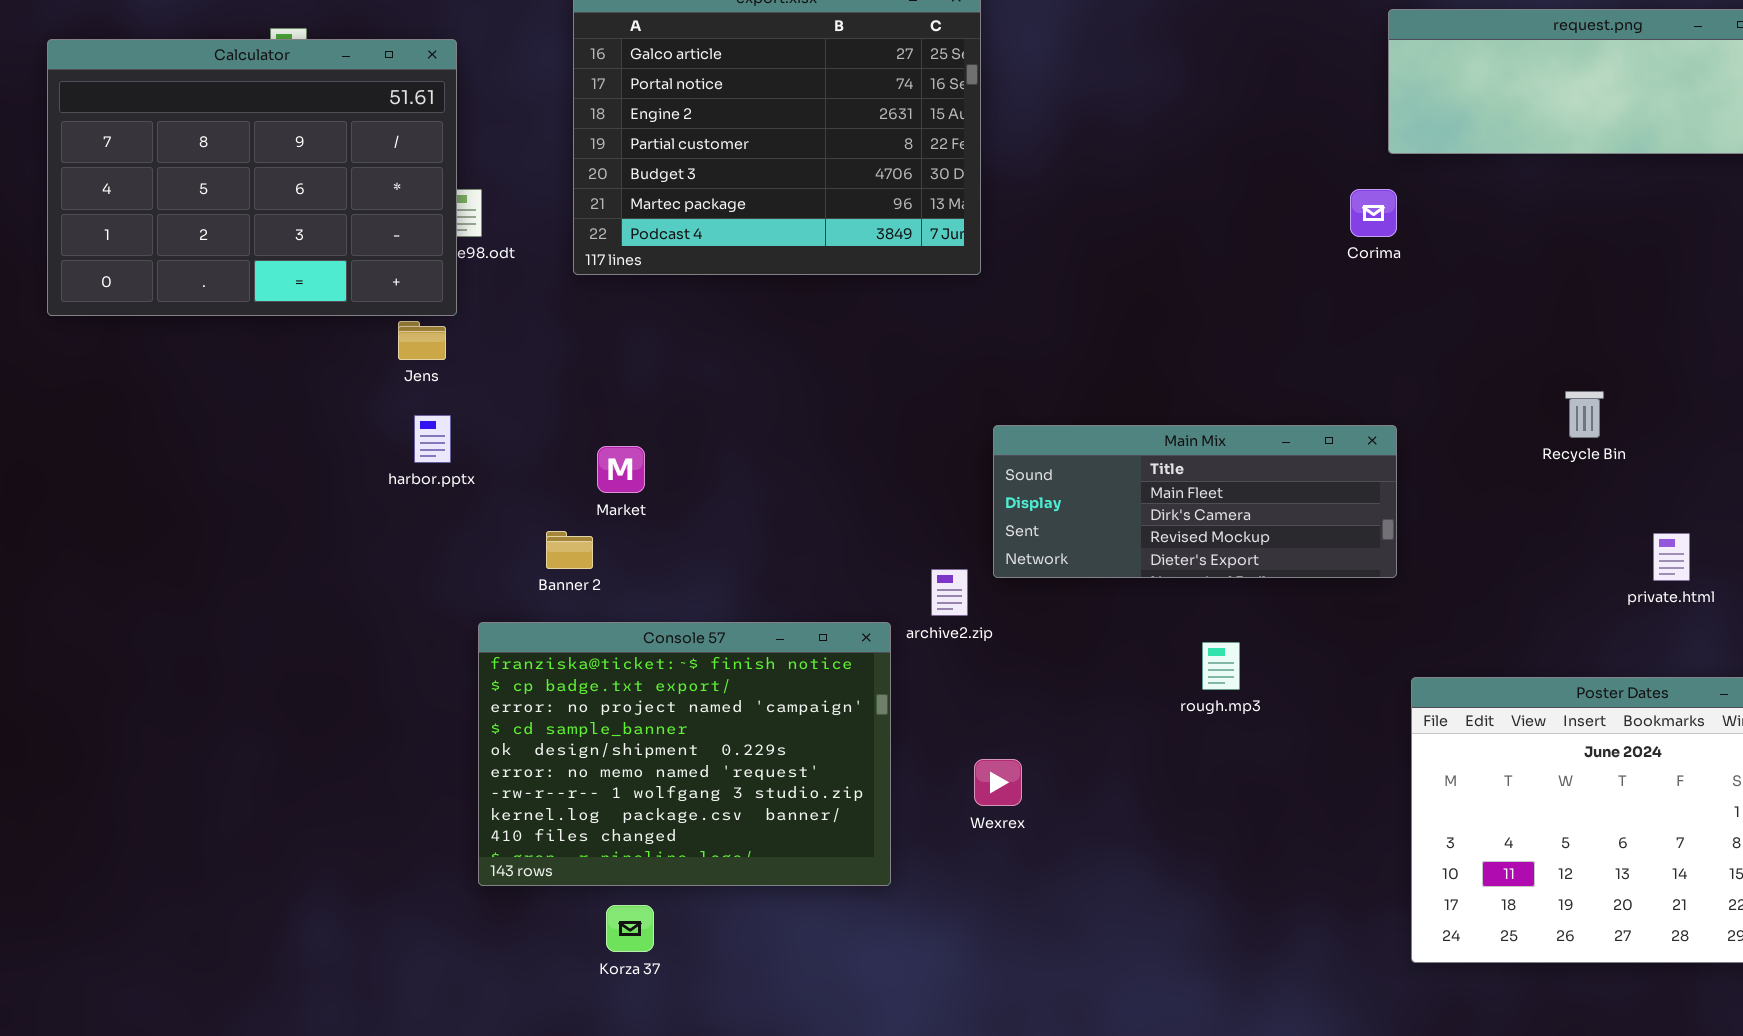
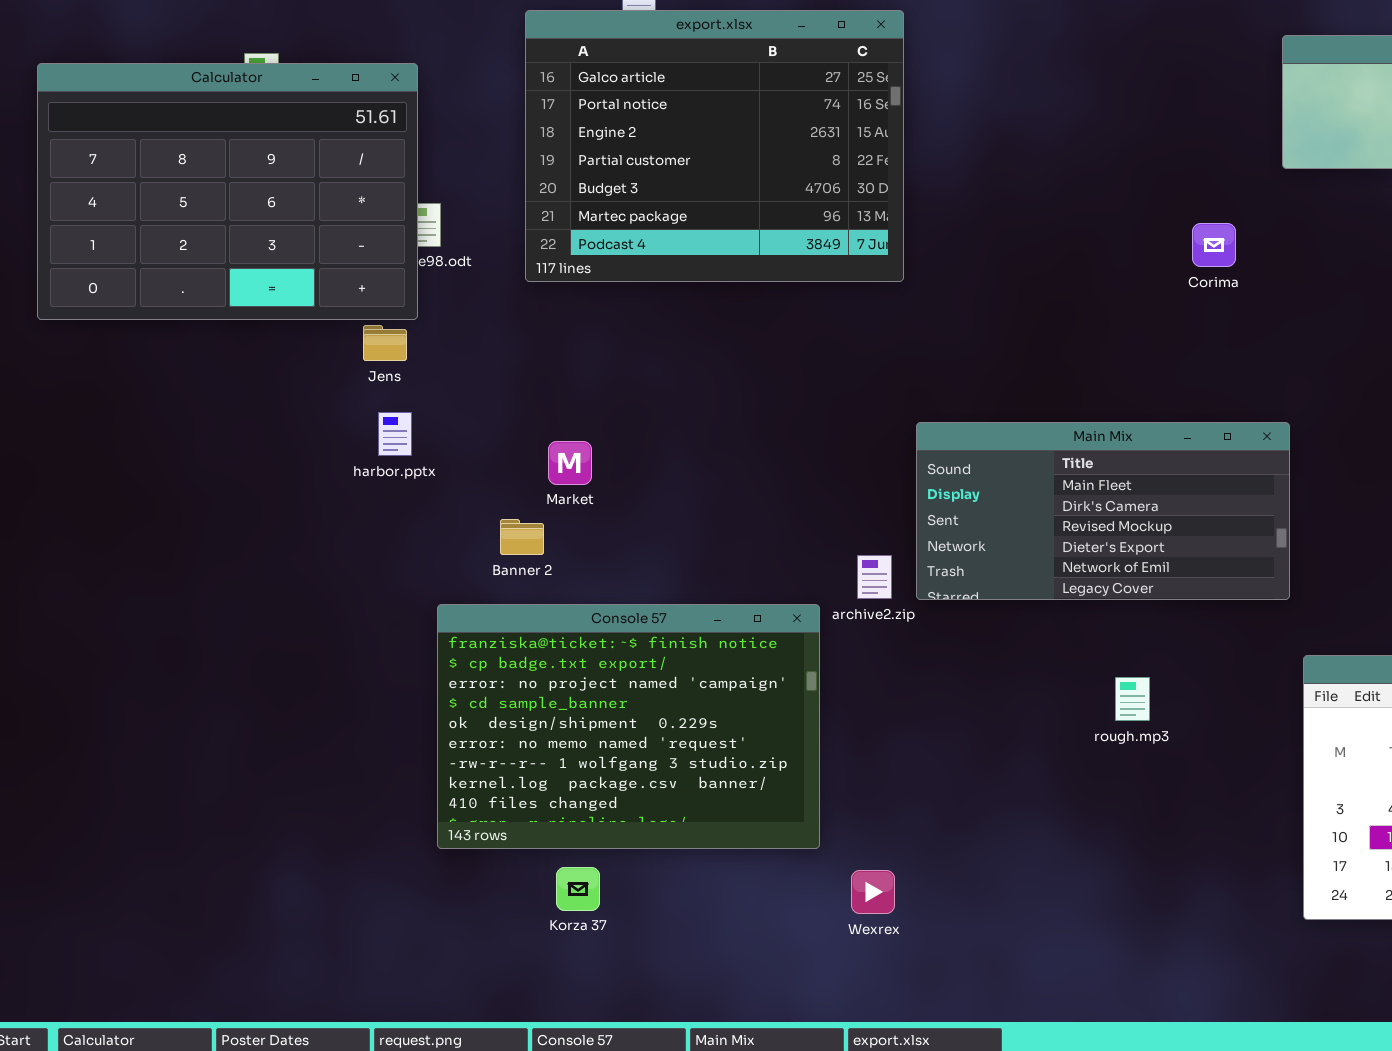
Corima: [1350,189,1397,237] -> [1192,223,1236,267], moved
Main Mix: [993,425,1397,578] -> [916,422,1290,600], resized
rough.mp3: [1202,642,1240,690] -> [1115,677,1150,721], moved
Wexrex: [974,759,1022,806] -> [851,870,895,914], moved

